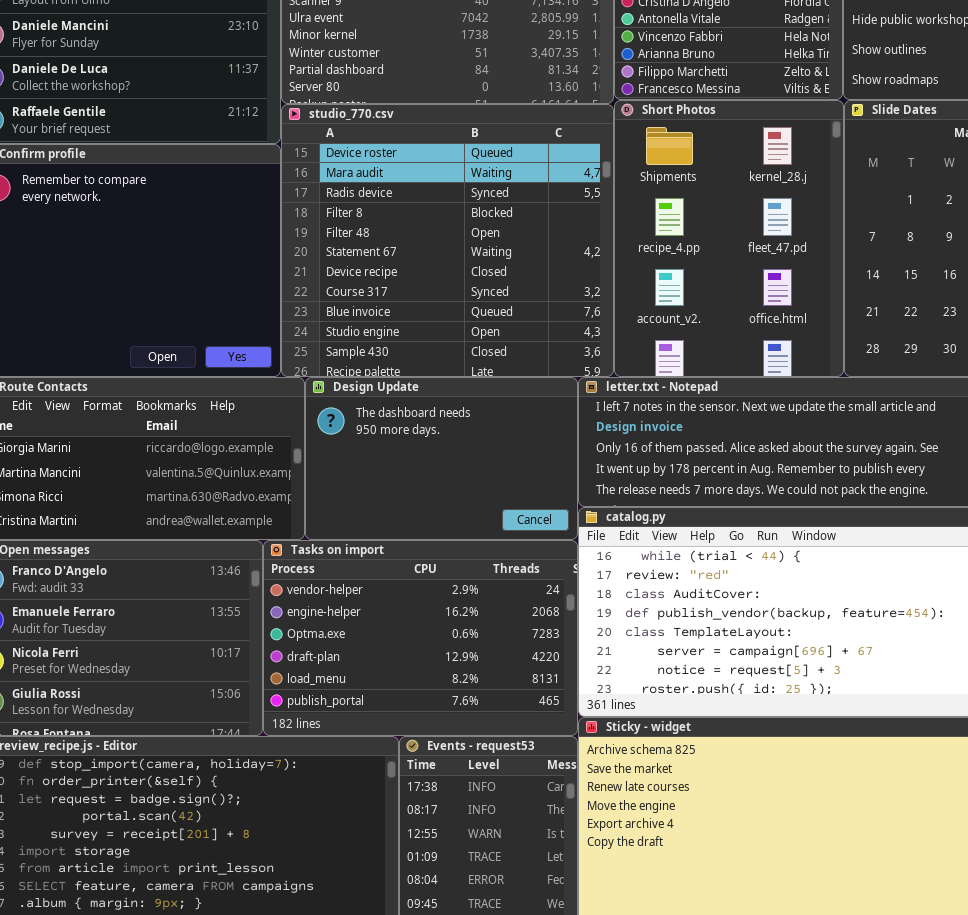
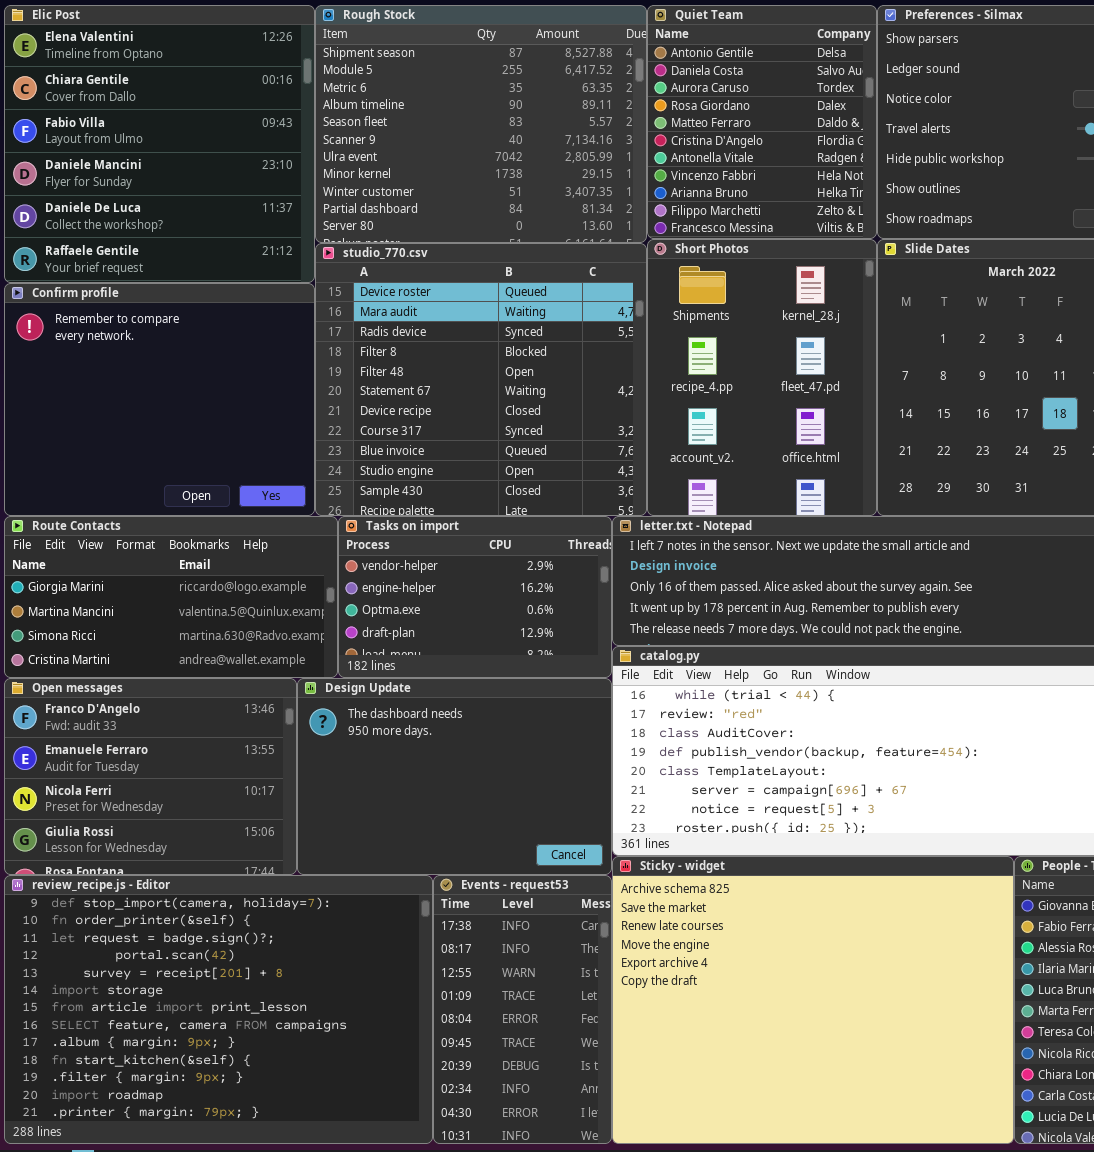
Design Update: [305,377,578,540] -> [297,678,612,875], moved, resized
Tasks on import: [263,540,578,736] -> [338,516,612,678], moved, resized

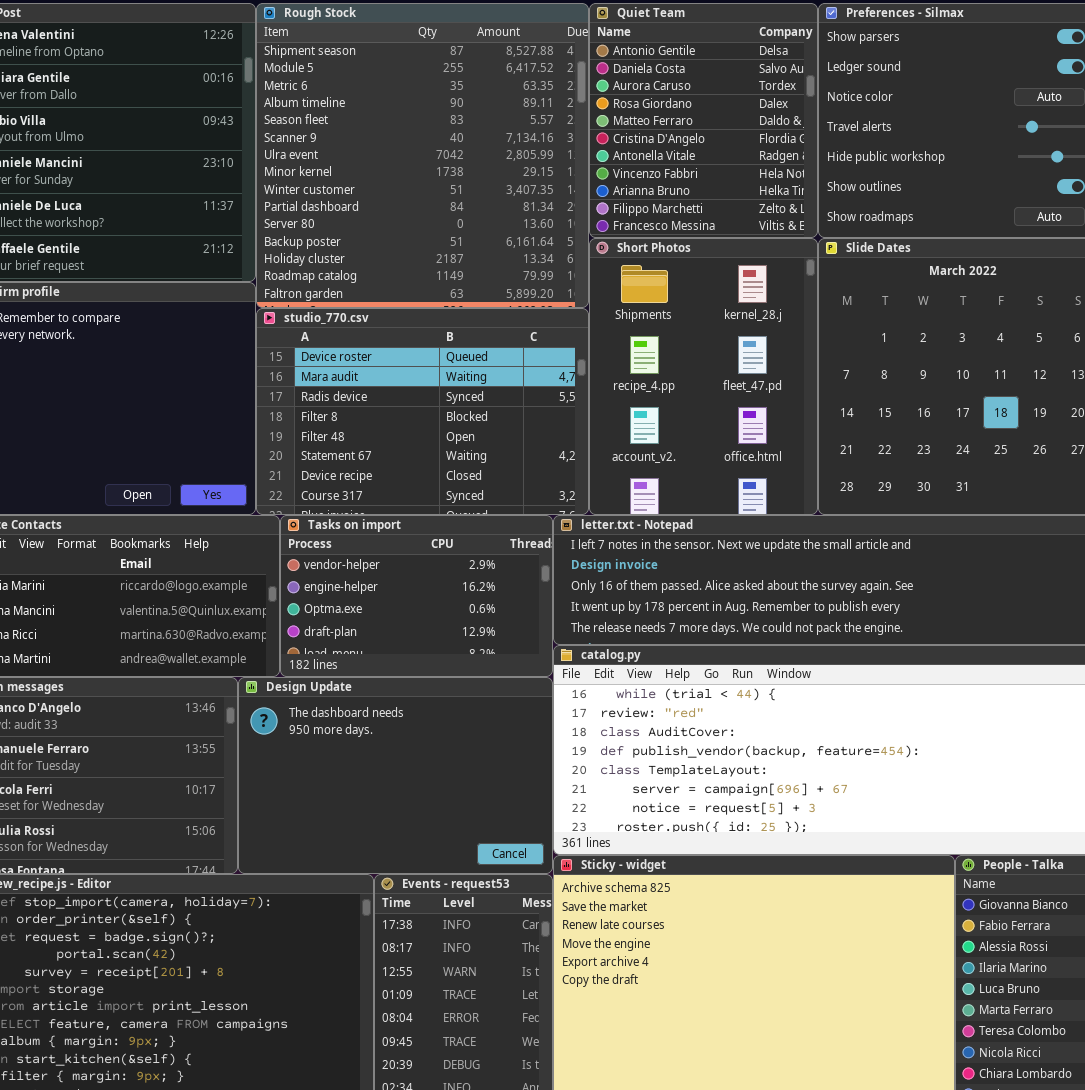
Rough Stock: [315,5,647,243] -> [256,3,589,308], resized
studio_770.csv: [315,243,647,516] -> [256,308,589,515], resized

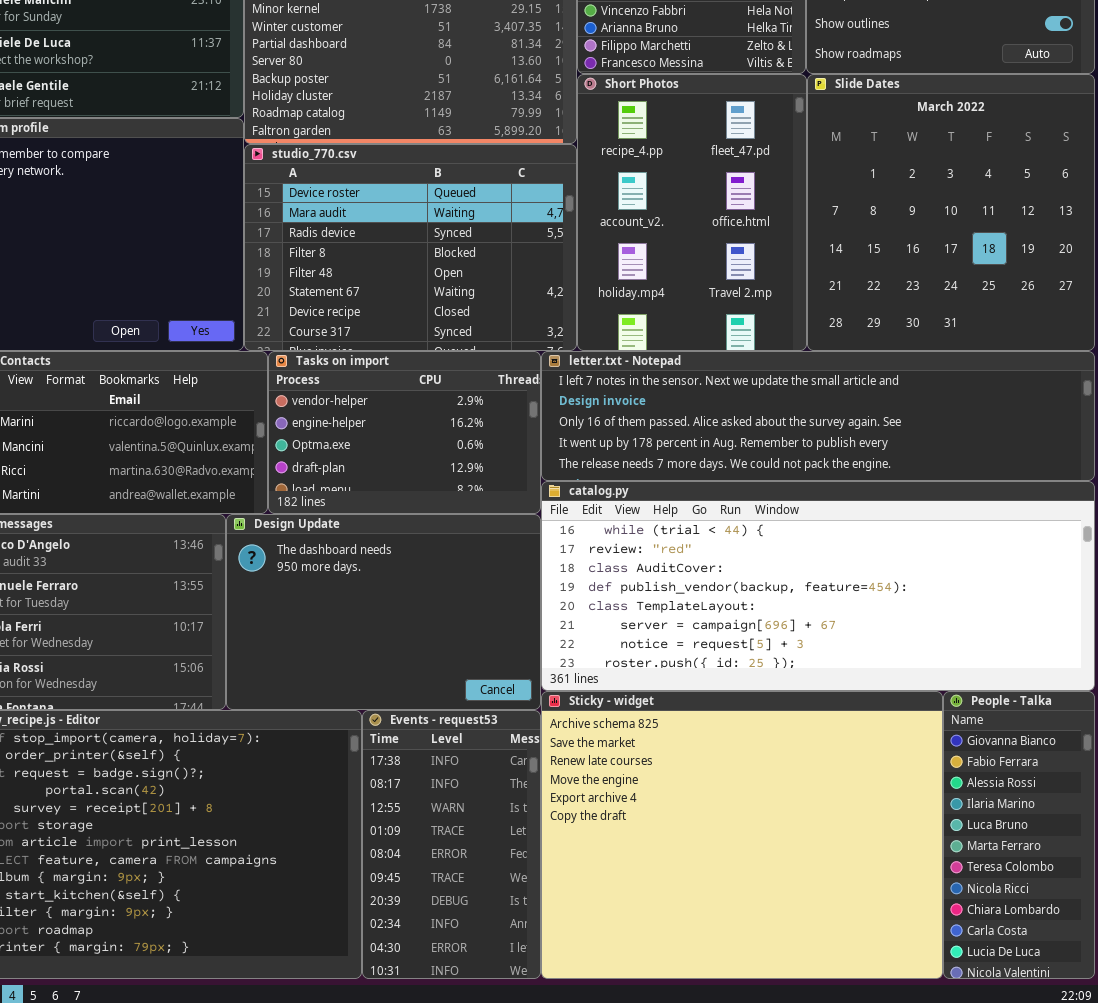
Short Photos: [589,238,818,515] -> [577,74,807,351], scrolled down 1 row

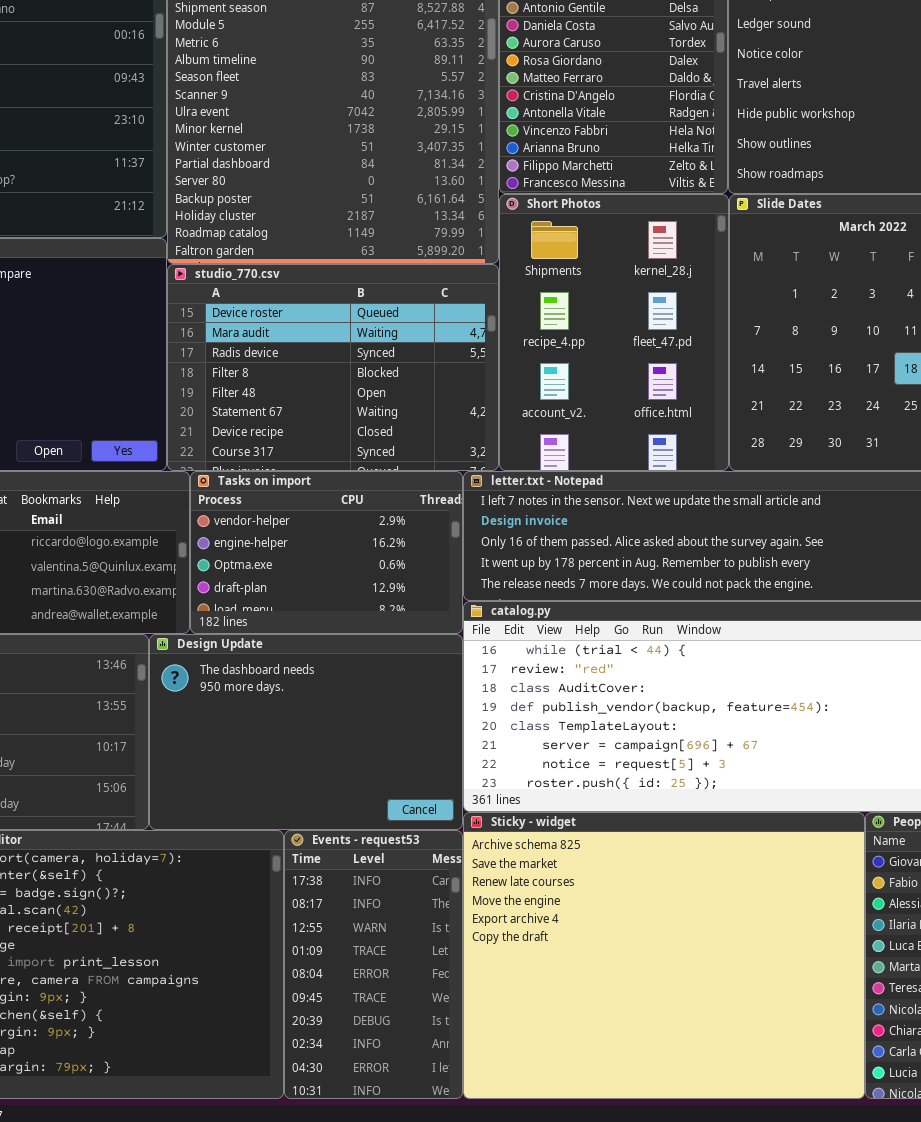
Short Photos: [577,74,807,351] -> [499,194,729,471], scrolled up 1 row

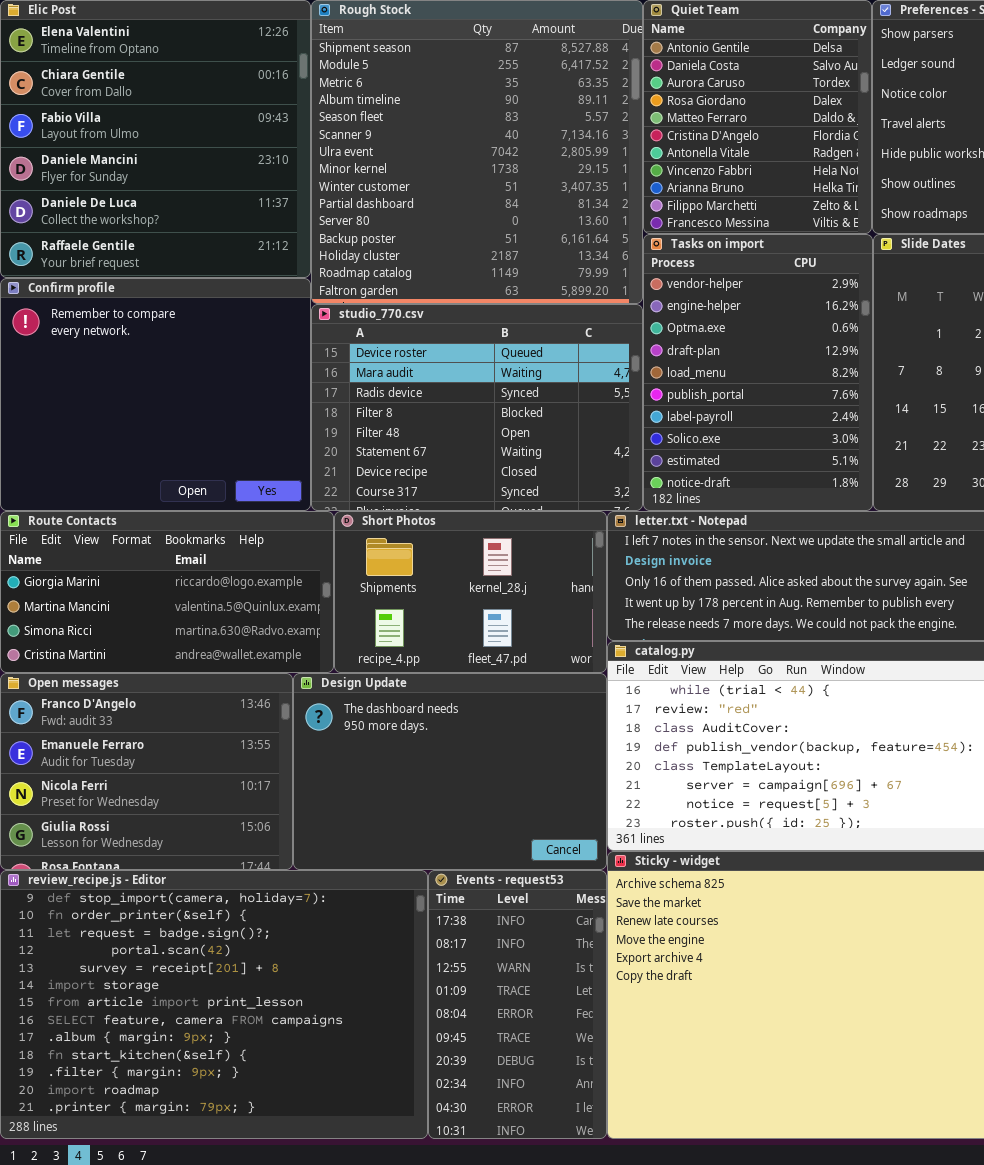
Short Photos: [499,194,729,471] -> [334,511,607,673], moved, resized
Tasks on import: [190,471,463,634] -> [643,234,873,511], moved, resized

